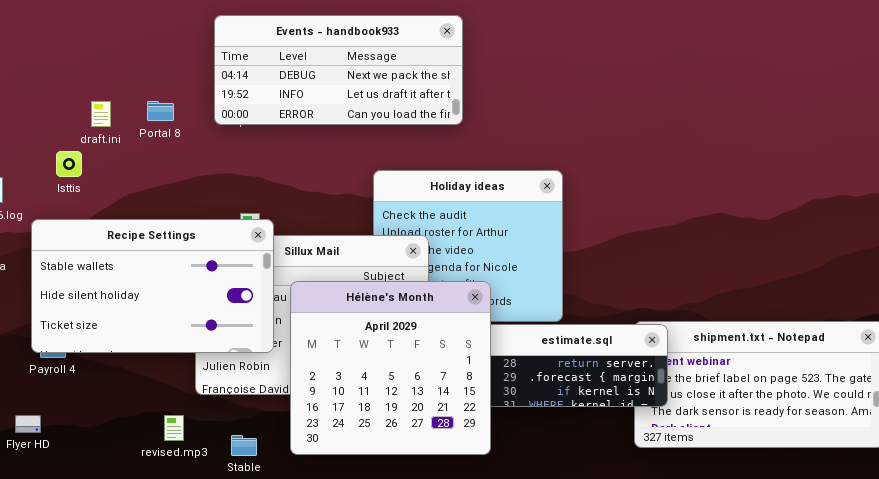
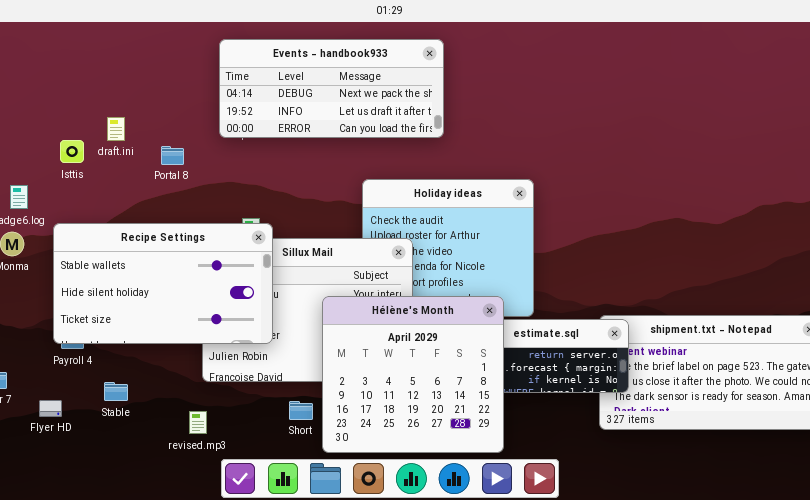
Portal 8: [147,101,174,121] -> [161,146,184,165], moved
Isttis: [56,151,82,177] -> [60,140,84,163], moved
Hélène's Month: [290,281,491,455] -> [322,296,504,453], moved
revised.mp3: [164,415,184,441] -> [189,411,207,434], moved
Stable: [231,435,257,456] -> [104,382,128,401], moved

